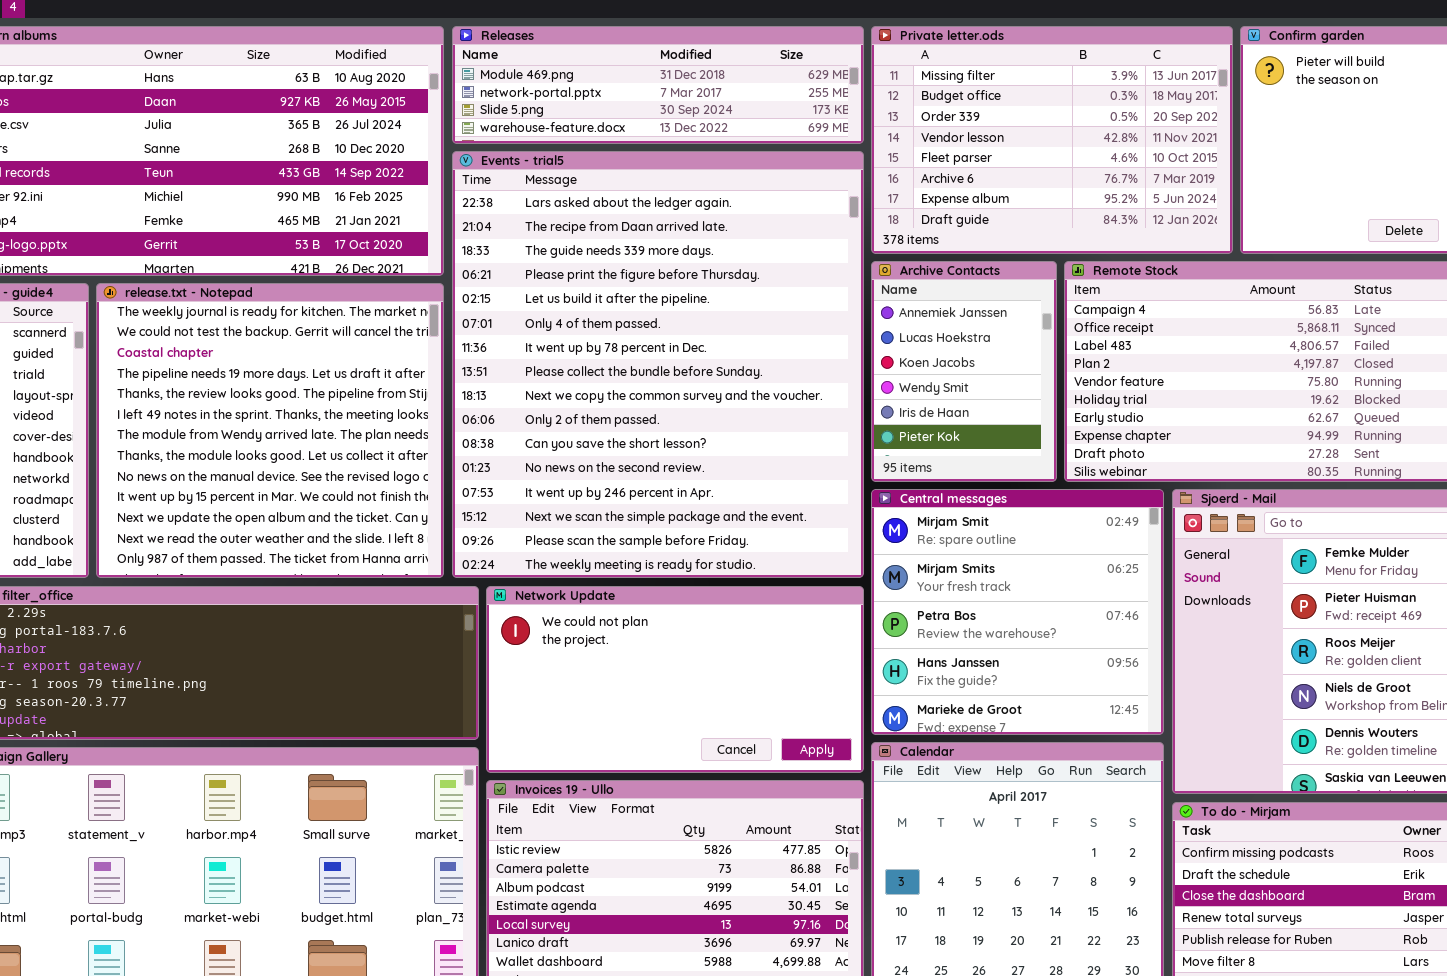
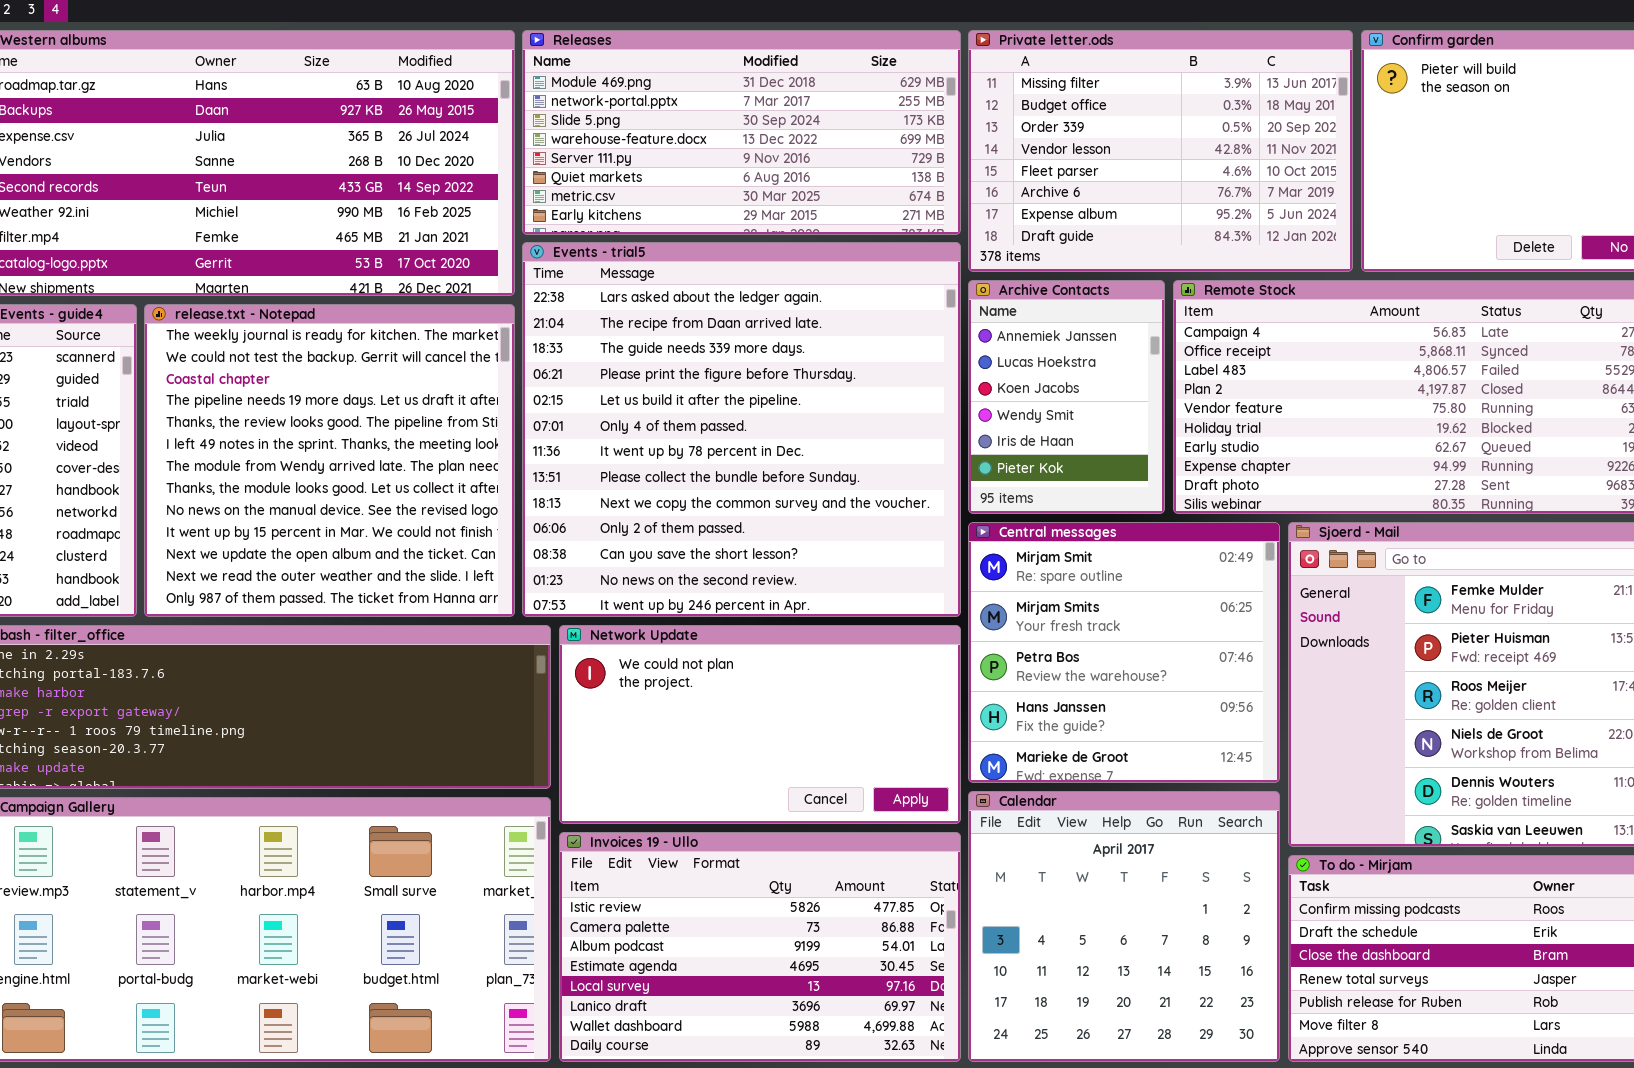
Releases: [452,26,864,144] -> [522,30,961,235], resized
Events - trial5: [452,151,864,578] -> [522,242,961,617], resized

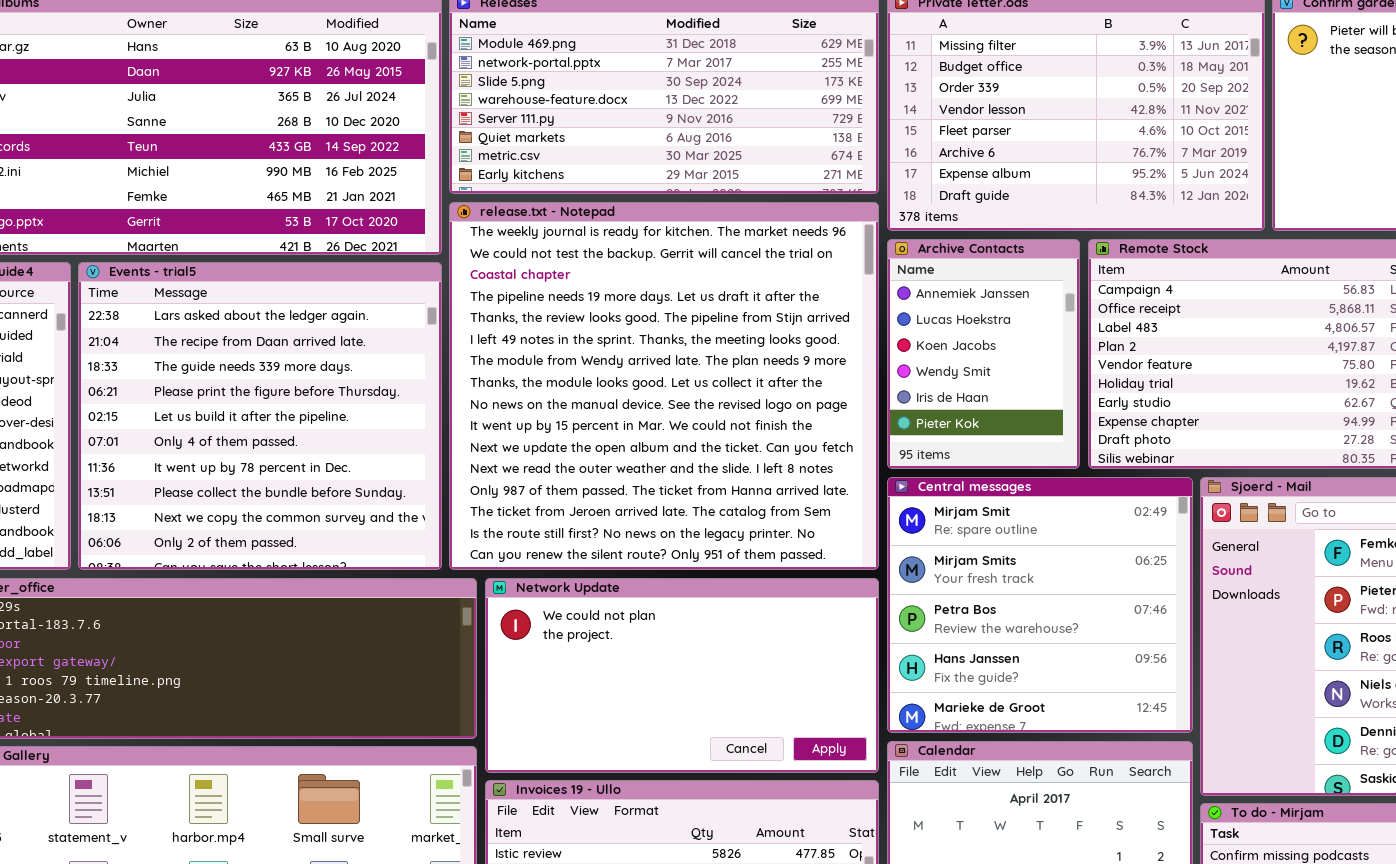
Events - trial5: [522,242,961,617] -> [78,262,442,570], moved, resized
release.txt - Notepad: [144,304,515,617] -> [449,202,879,570], moved, resized

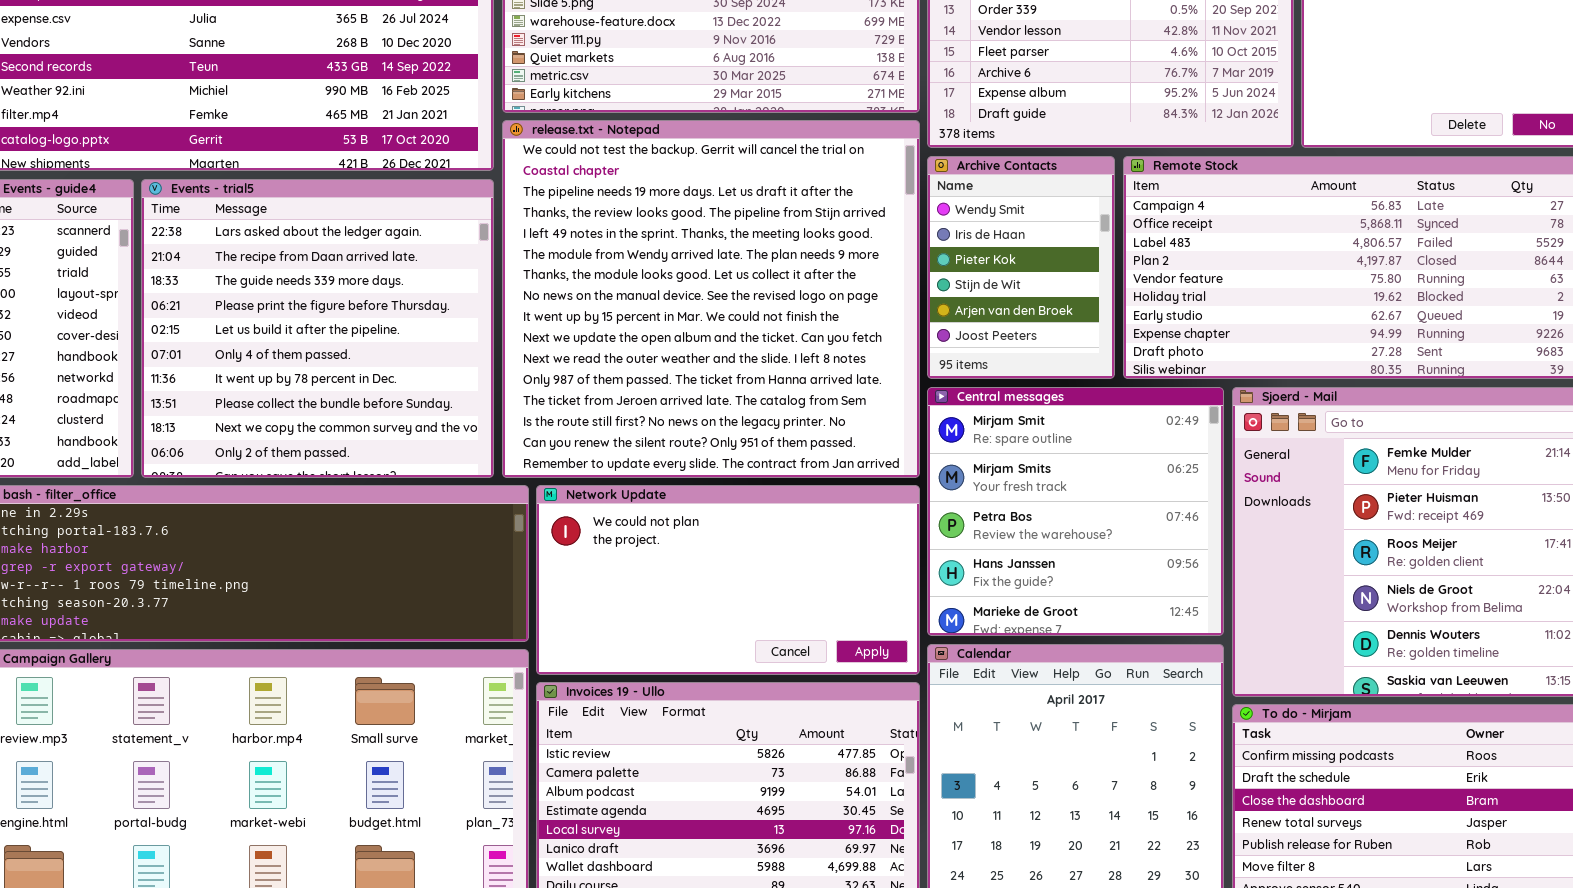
release.txt - Notepad: [449,202,879,570] -> [502,120,920,478], scrolled down 1 row
Archive Contacts: [887,239,1080,469] -> [927,156,1115,379], scrolled down 3 rows

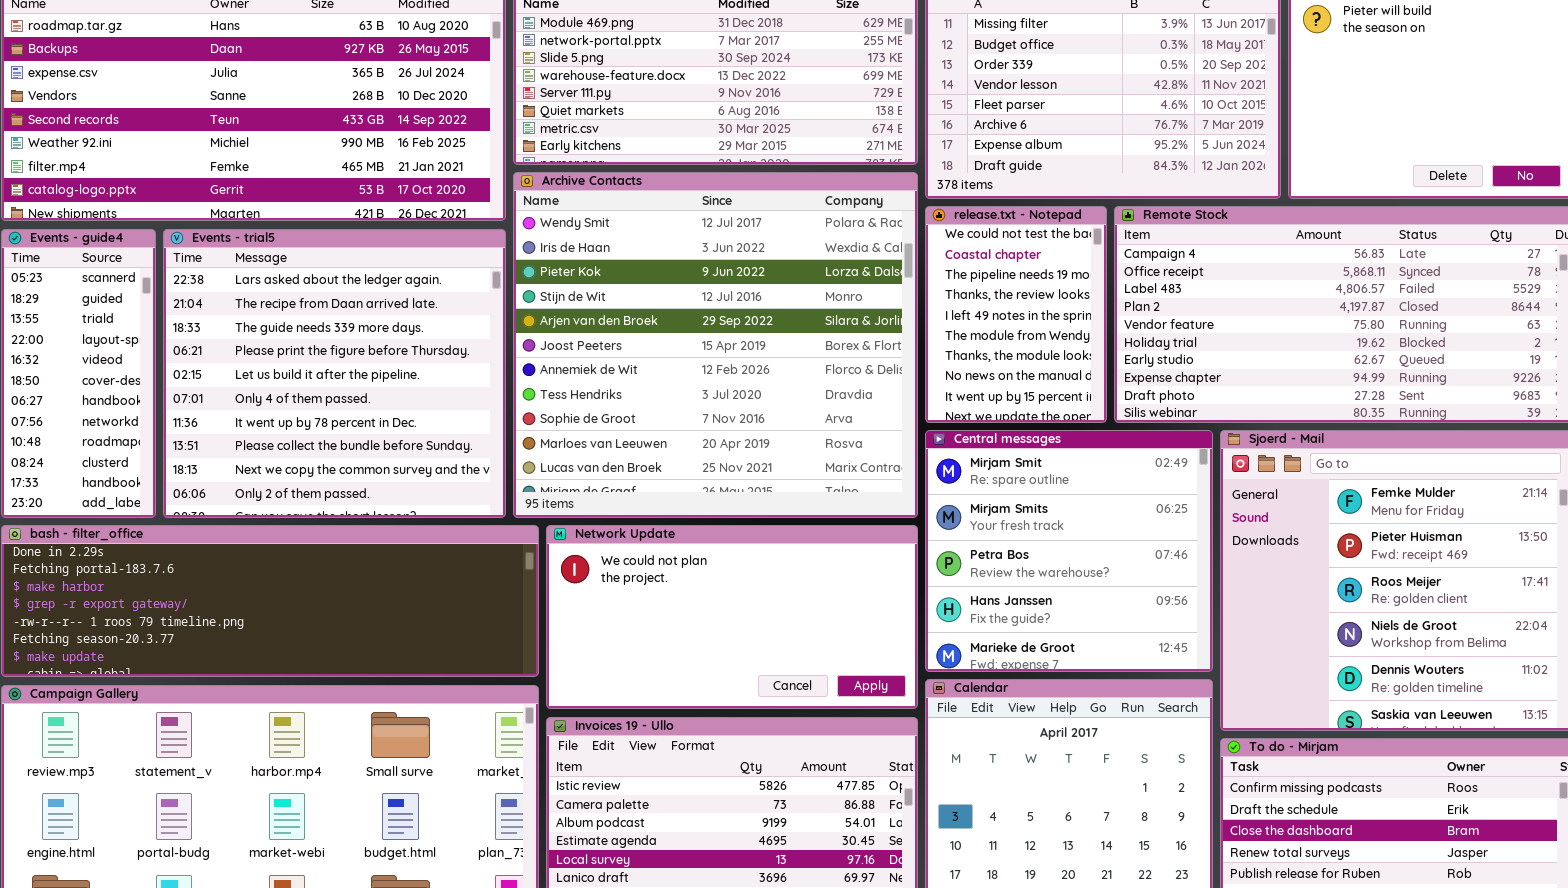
release.txt - Notepad: [502,120,920,478] -> [925,206,1107,423], moved, resized
Archive Contacts: [927,156,1115,379] -> [513,172,918,518], moved, resized

